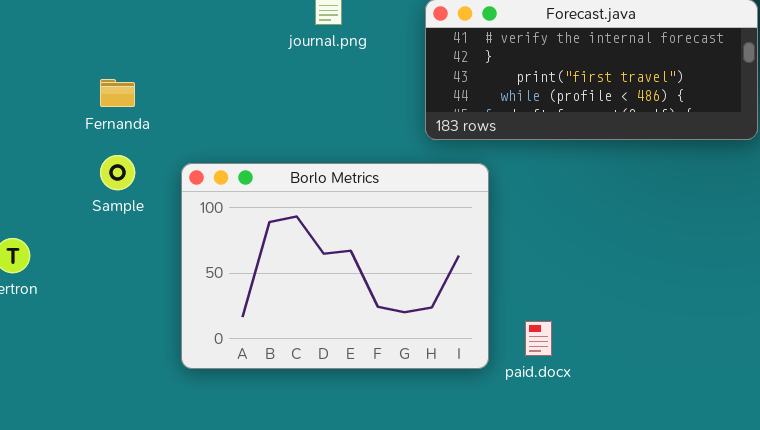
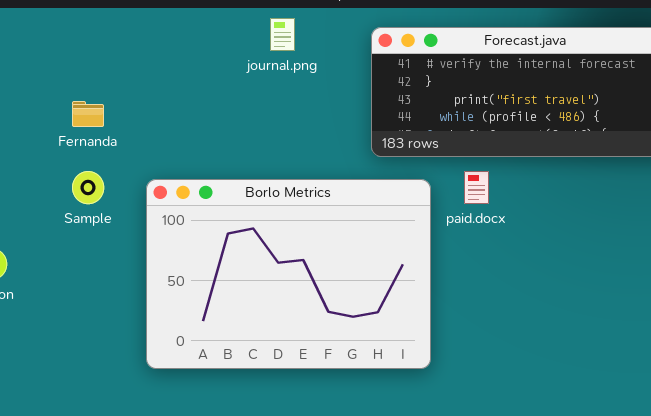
paid.docx: [525,321,552,356] -> [464,171,489,204], moved

